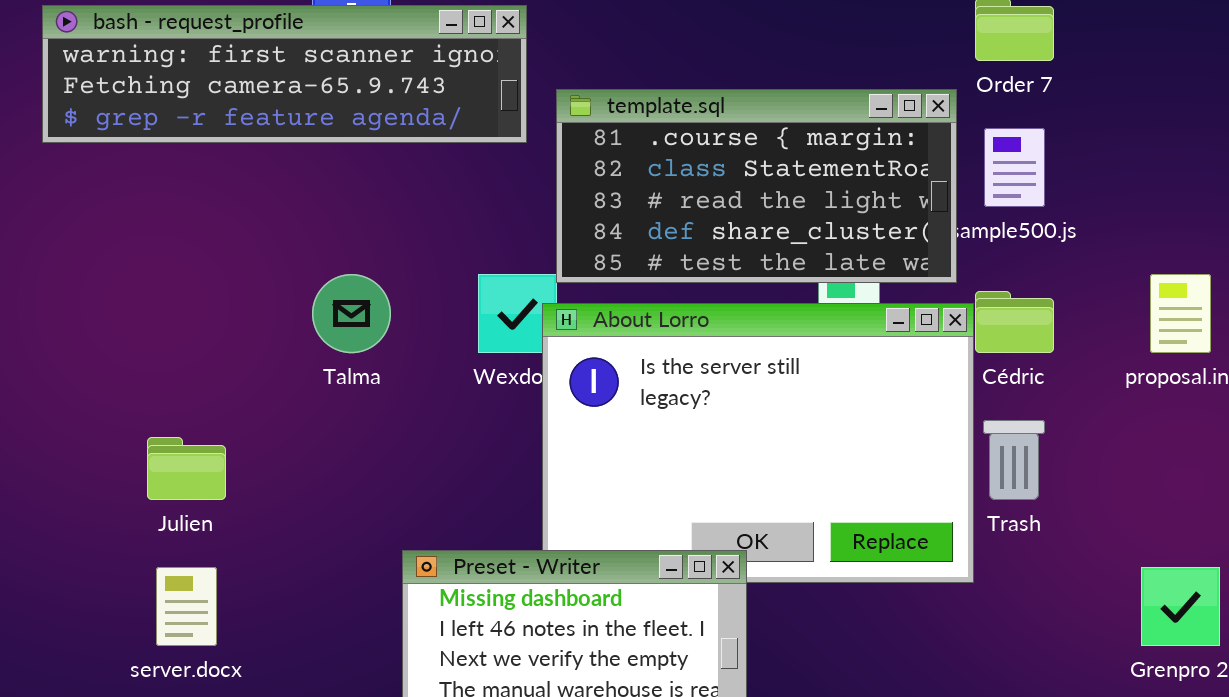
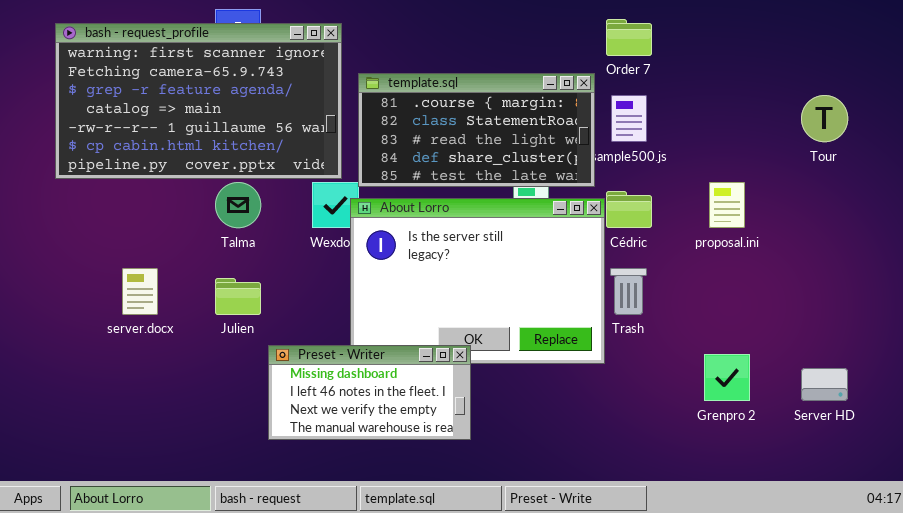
bash - request_profile: [42,5,527,143] -> [55,23,342,179], resized
Julien: [147,437,226,500] -> [215,278,261,315], moved
server.docx: [156,567,217,646] -> [122,268,158,315], moved

